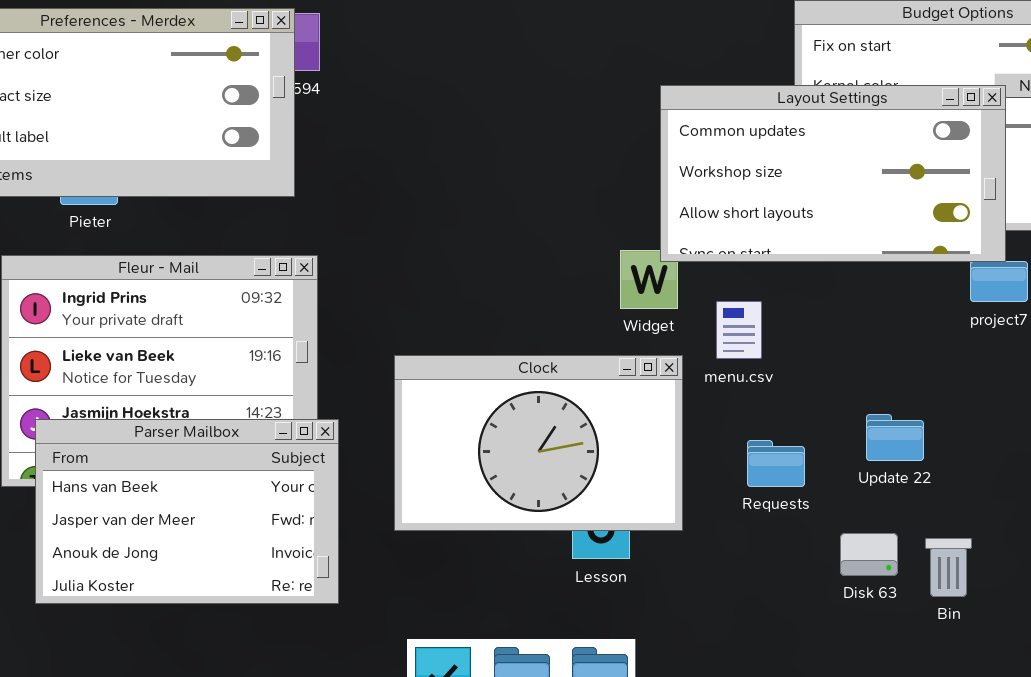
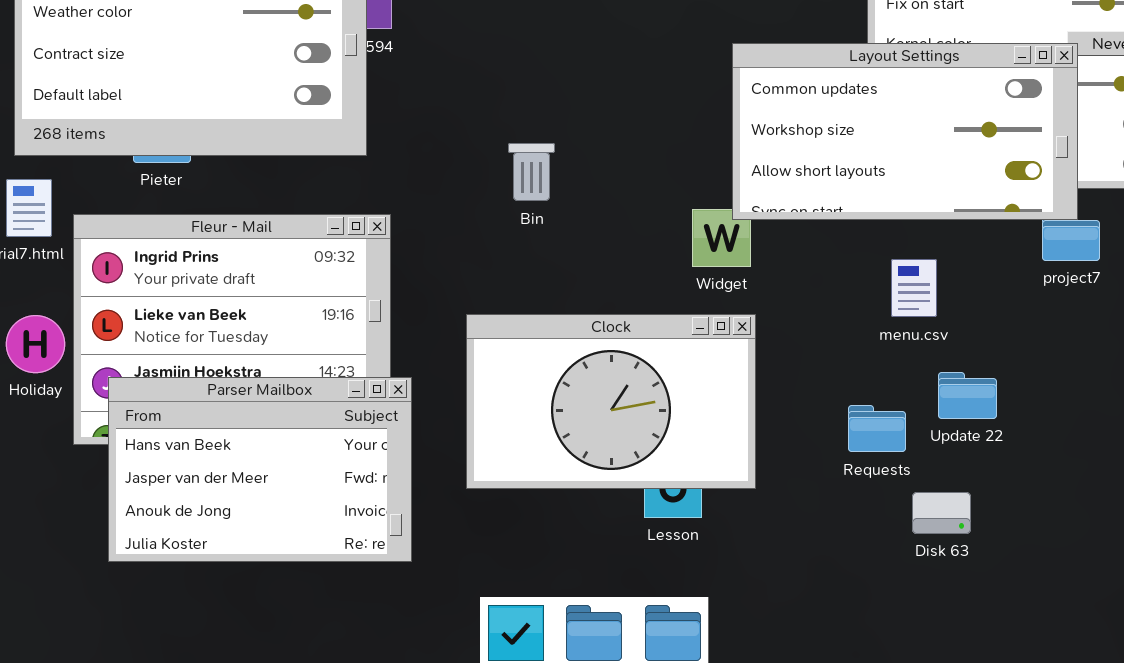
menu.csv: [716,301,762,359] -> [891,259,937,317], moved
Requests: [747,440,805,487] -> [848,405,906,452], moved
Bin: [925,538,972,597] -> [508,143,555,201], moved

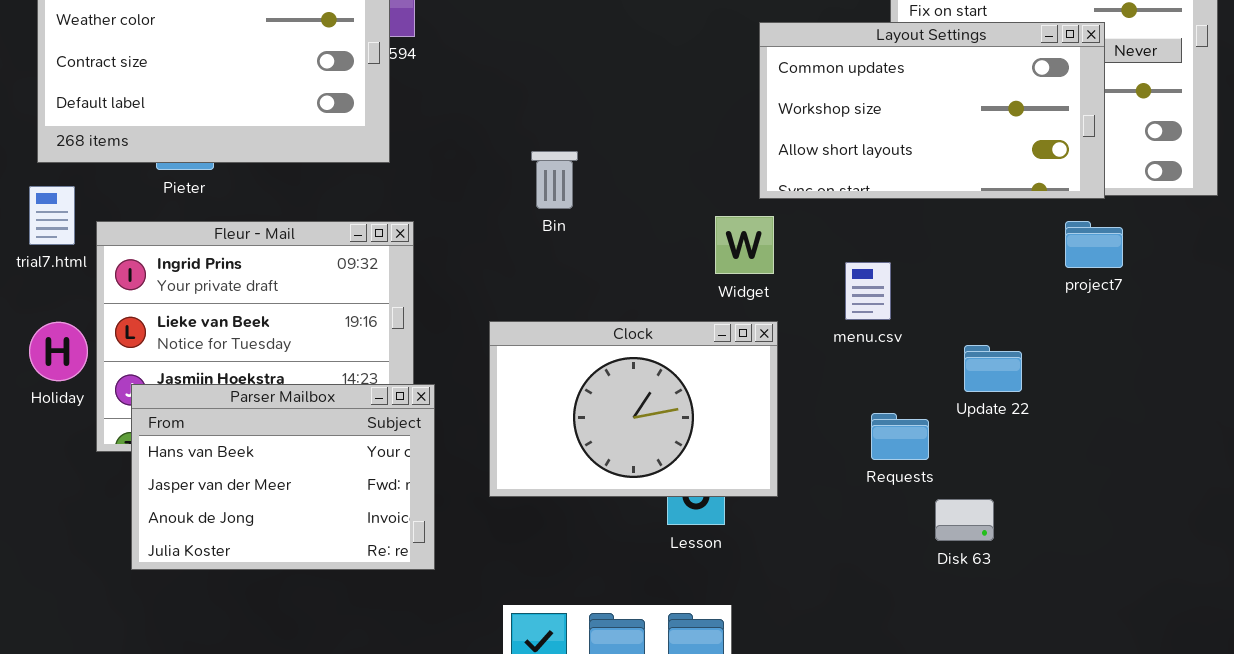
Layout Settings: [732,43,1078,220] -> [759,22,1105,199], moved
menu.csv: [891,259,937,317] -> [845,262,891,320], moved
Update 22: [938,372,997,419] -> [964,345,1022,392], moved

